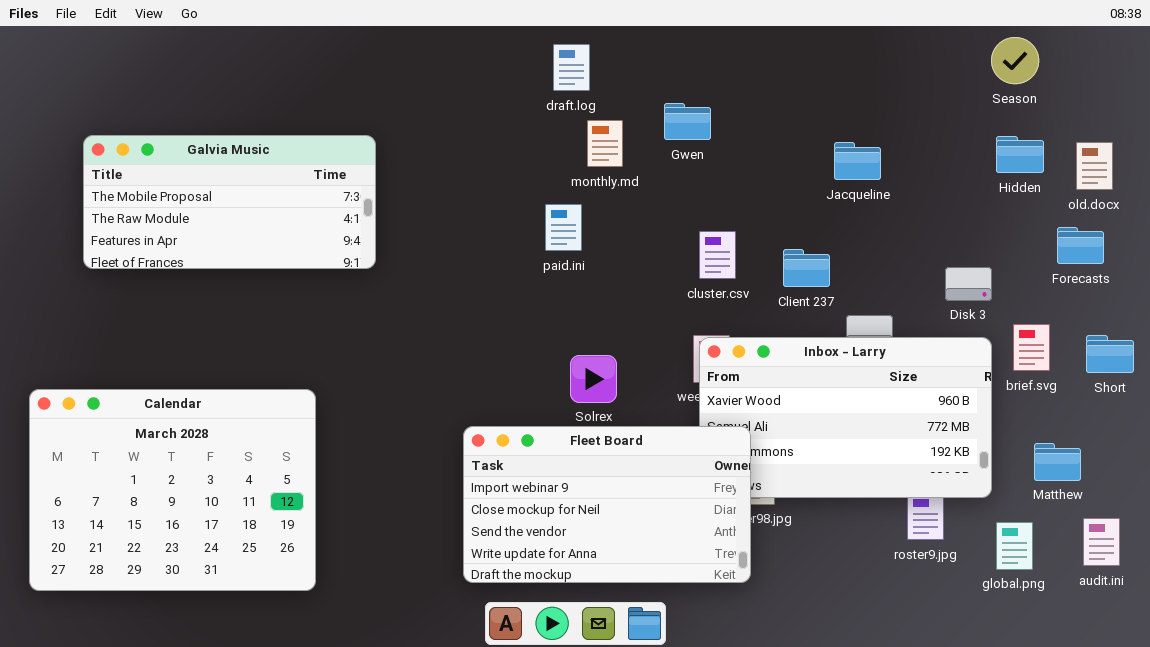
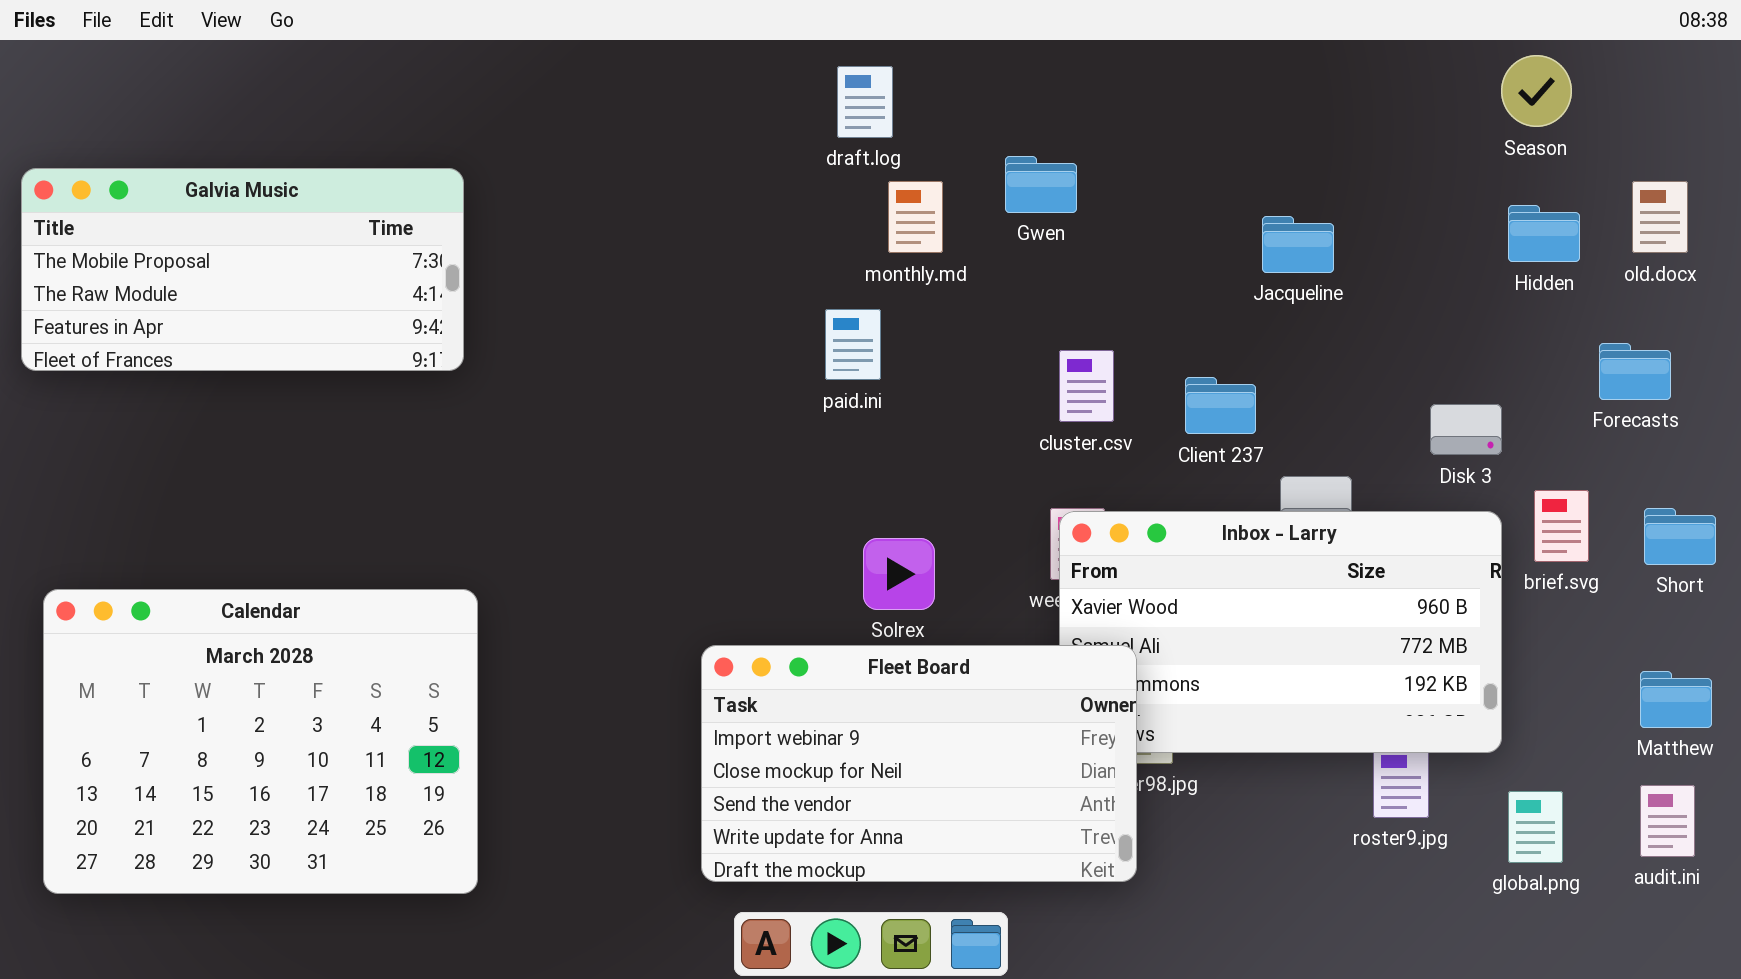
Galvia Music: [83,135,376,269] -> [21,168,464,371], moved
old.docx: [1076,142,1113,190] -> [1632,181,1688,253], moved
Matthew: [1034,443,1081,481] -> [1640,671,1712,728], moved

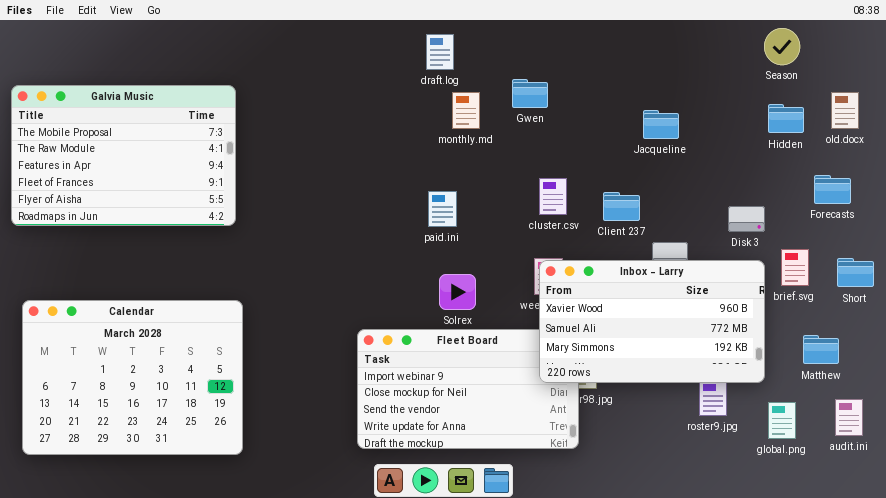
Galvia Music: [21,168,464,371] -> [11,85,236,226], resized
paid.ini: [825,309,881,380] -> [428,191,457,227], moved
Inbox - Larry: [1059,511,1502,753] -> [539,260,765,383], raised
Matthew: [1640,671,1712,728] -> [803,335,839,364], moved

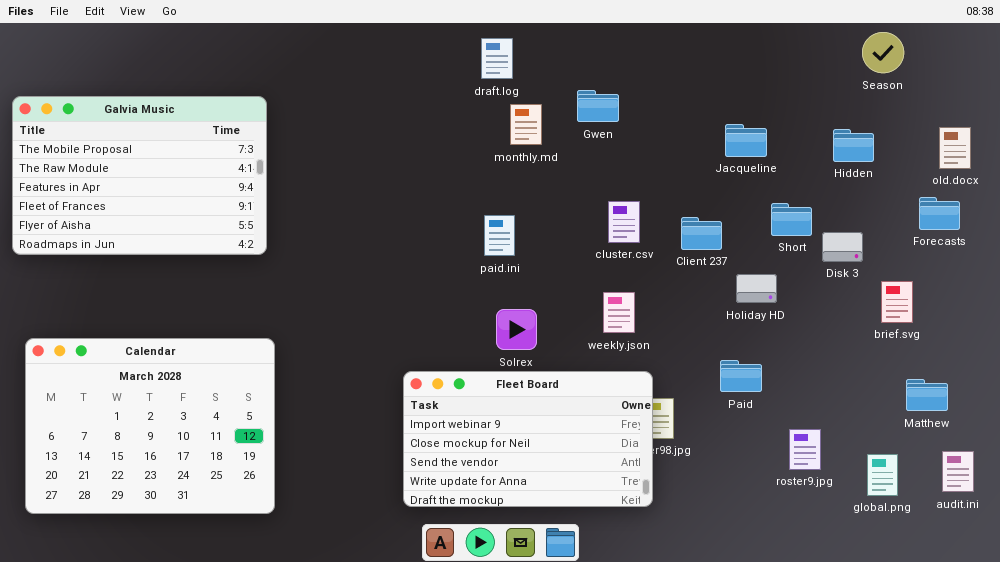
old.docx: [831,92,859,129] -> [939,127,971,169], moved
Hidden: [768,104,804,133] -> [833,129,874,162], moved
Short: [837,258,874,287] -> [771,203,812,236], moved
Inbox - Larry: [539,260,765,383] -> none, closed

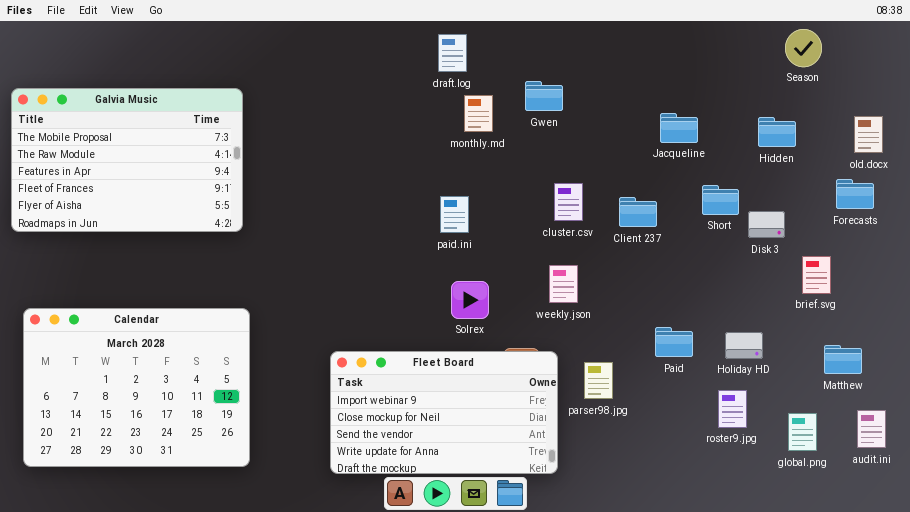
Holiday HD: [736,274,777,303] -> [725,332,763,359], moved
Fleet Board: [403,371,653,507] -> [330,351,558,474], moved

